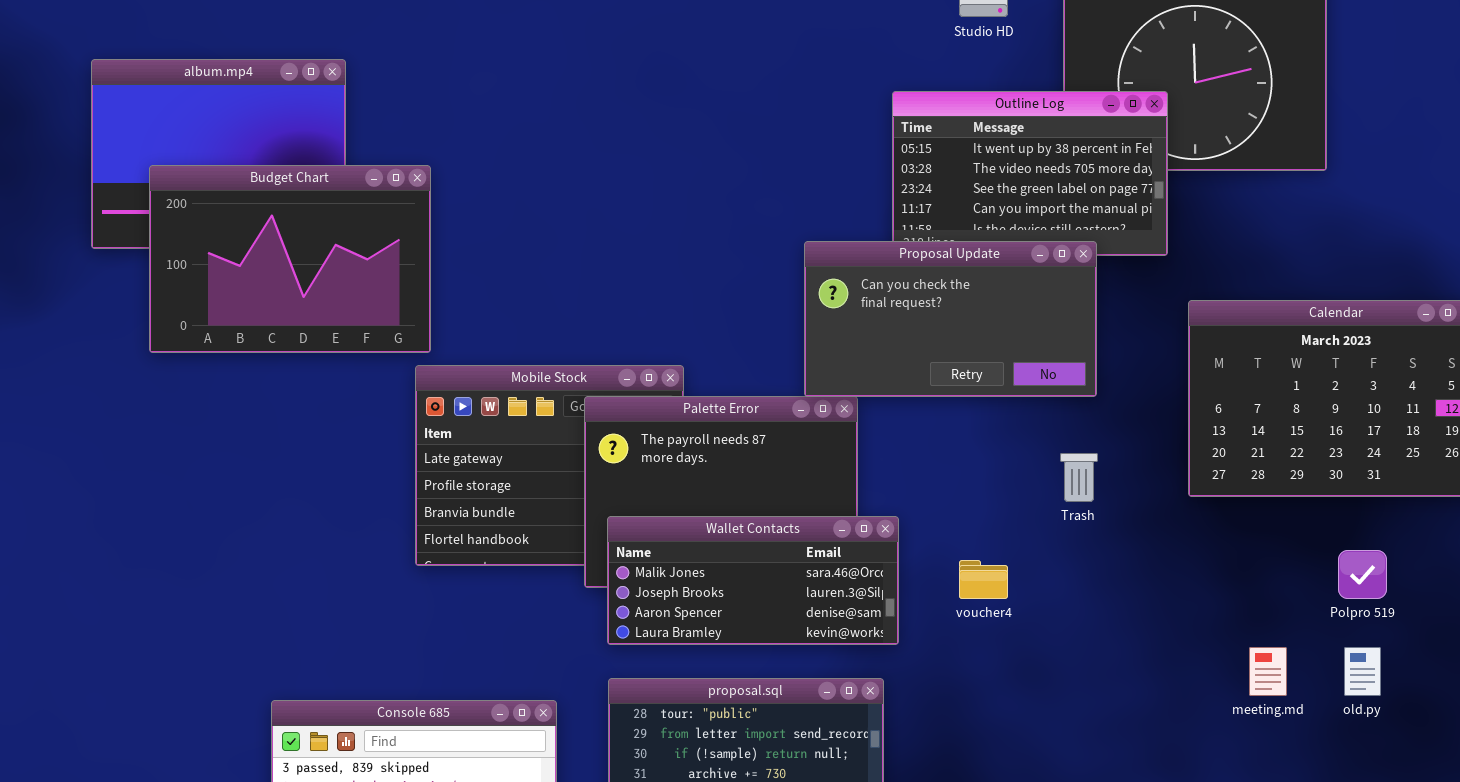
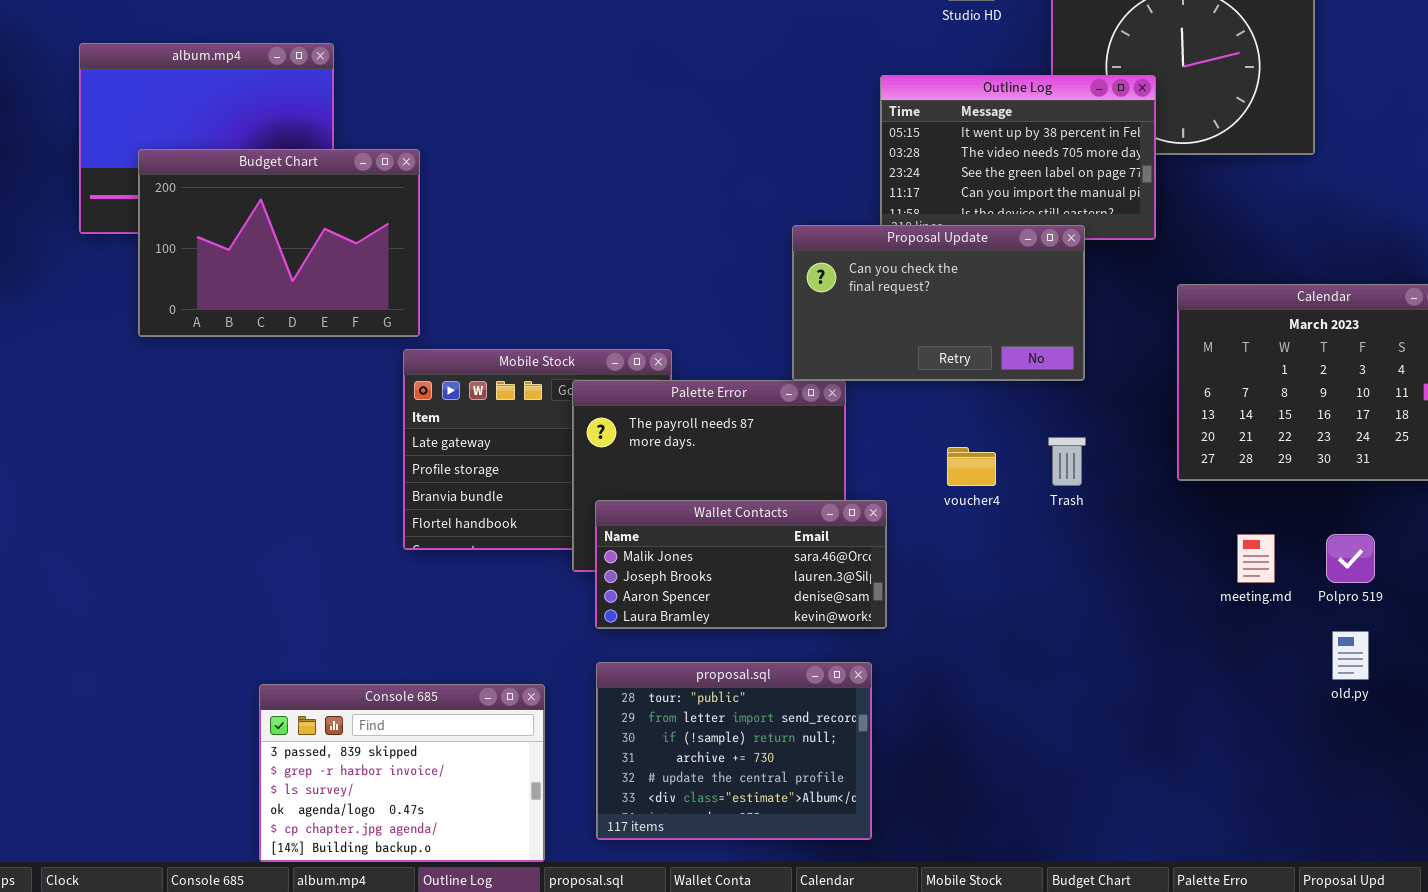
voucher4: [959,560,1008,599] -> [947,447,996,486], moved
meeting.md: [1249,647,1287,696] -> [1237,534,1275,583], moved

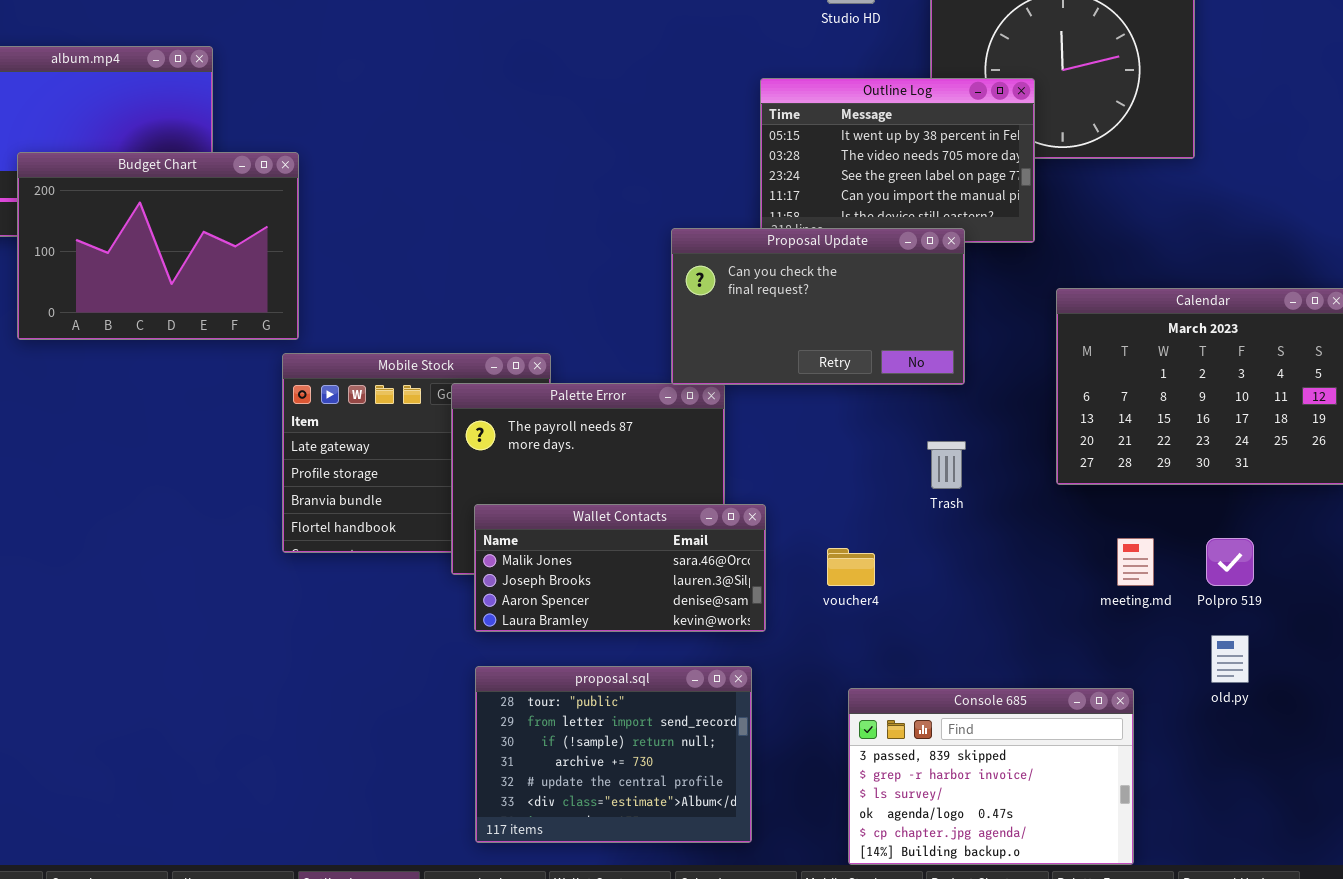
voucher4: [947,447,996,486] -> [827,548,875,586], moved
Console 685: [259,684,545,862] -> [848,688,1134,865], moved

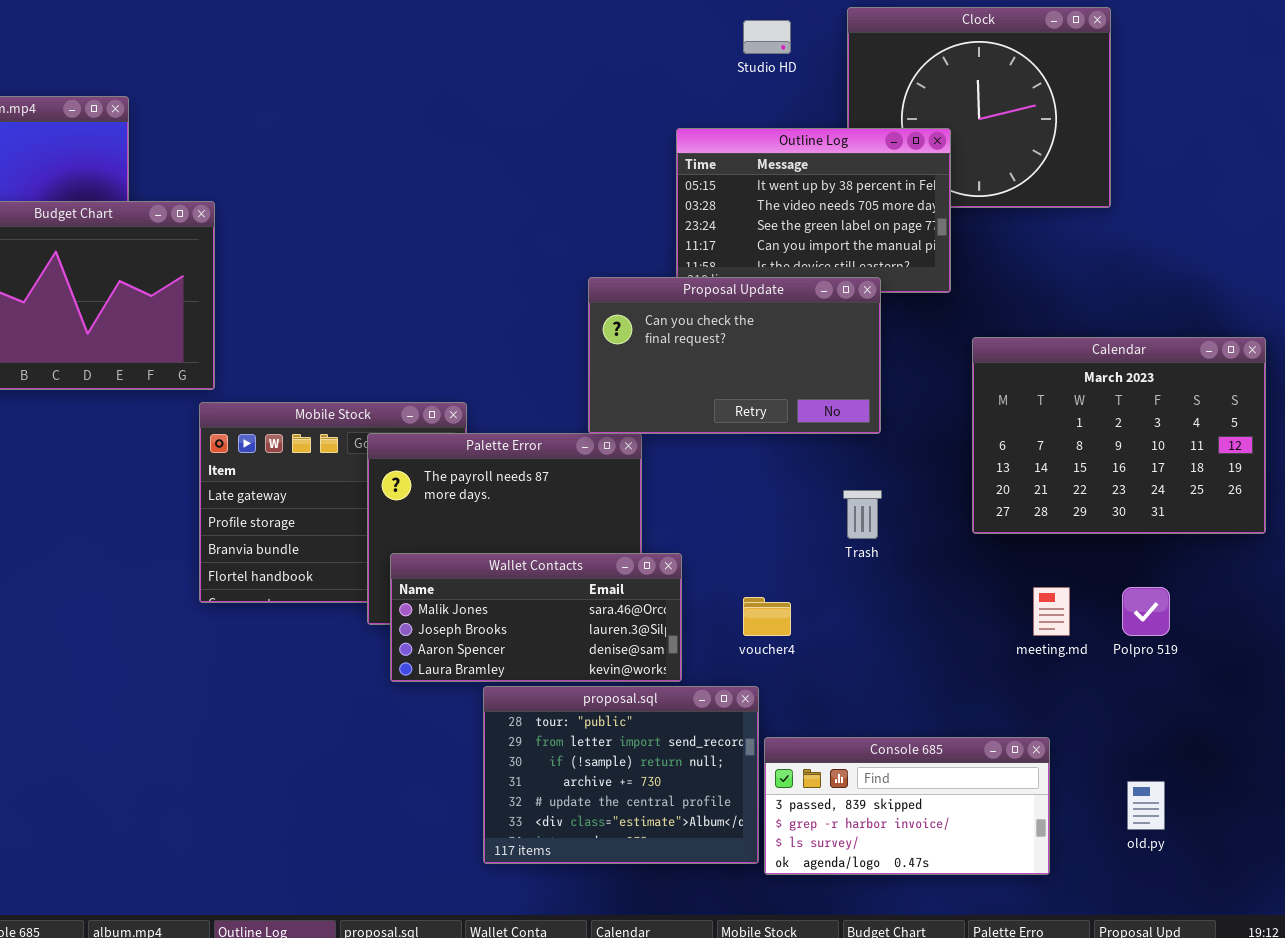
old.py: [1211,635,1249,683] -> [1127,781,1165,830], moved
proposal.sql: [475,666,752,843] -> [483,686,759,864], moved
Console 685: [848,688,1134,865] -> [764,737,1050,875], resized

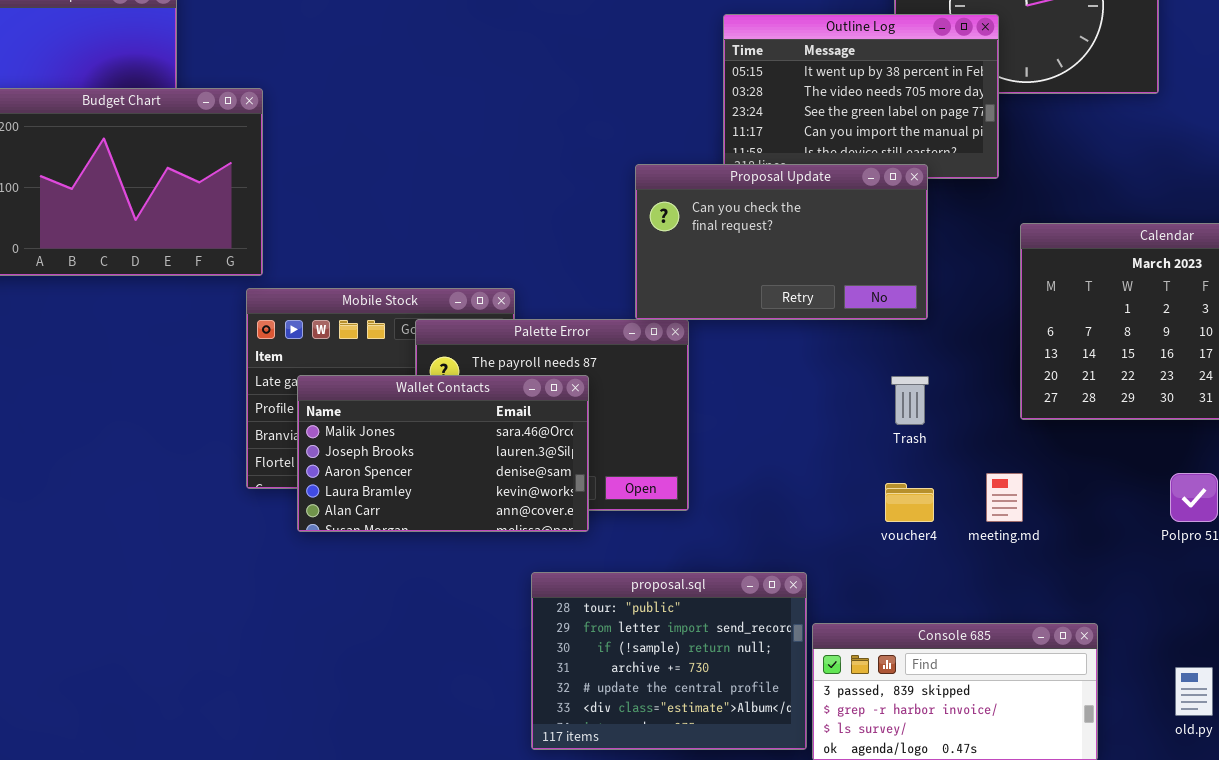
Wallet Contacts: [390,553,682,682] -> [297,375,589,532], moved, resized
meeting.md: [1033,587,1070,636] -> [986,473,1023,522], moved
voucher4: [743,597,791,636] -> [885,483,934,522], moved

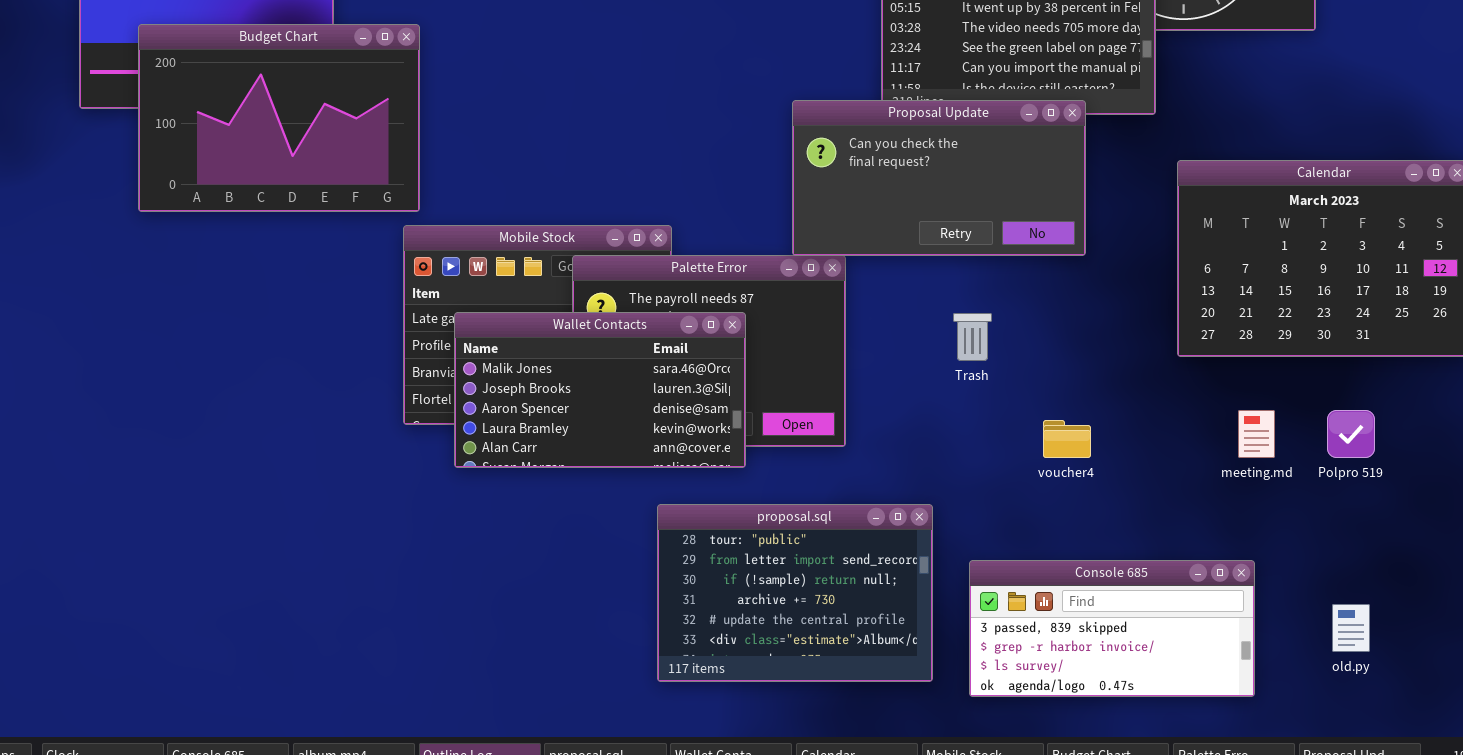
Trash: [891,376,929,425] -> [953,313,992,361], moved
meeting.md: [986,473,1023,522] -> [1238,410,1275,458], moved
proposal.sql: [531,572,807,750] -> [657,504,933,682], moved

